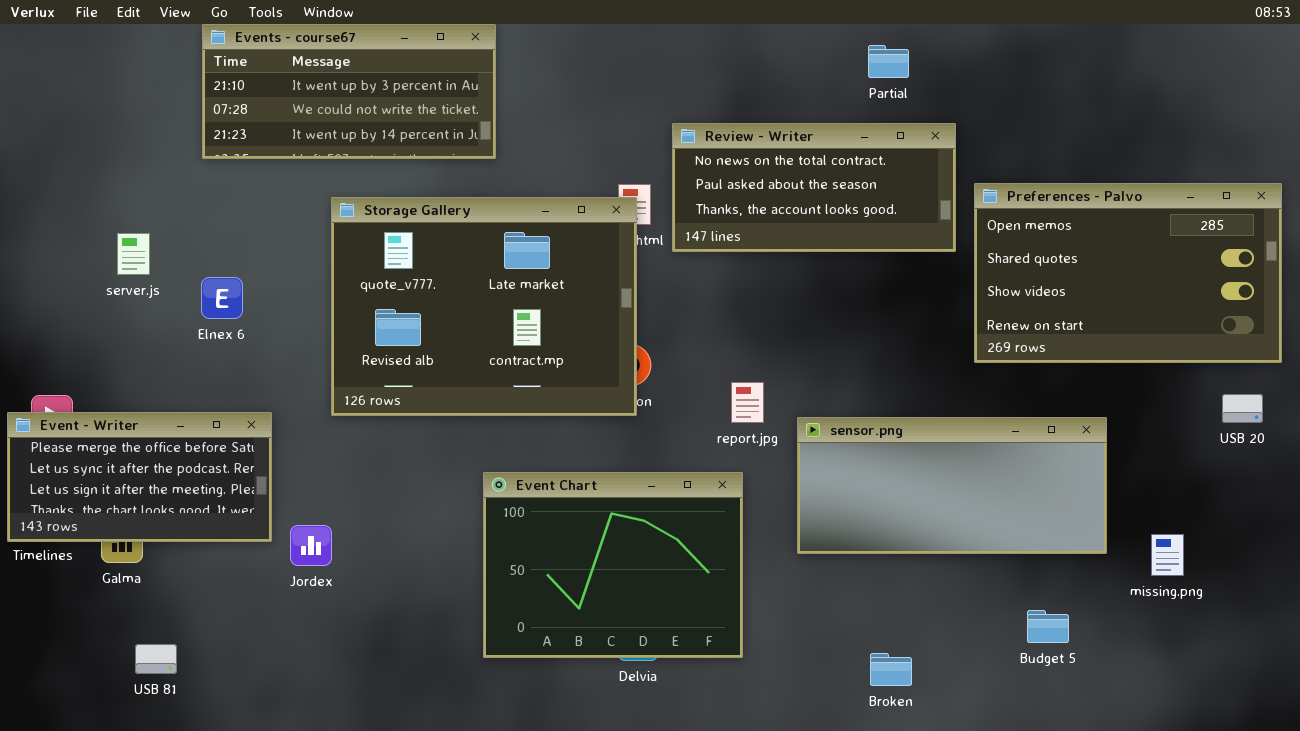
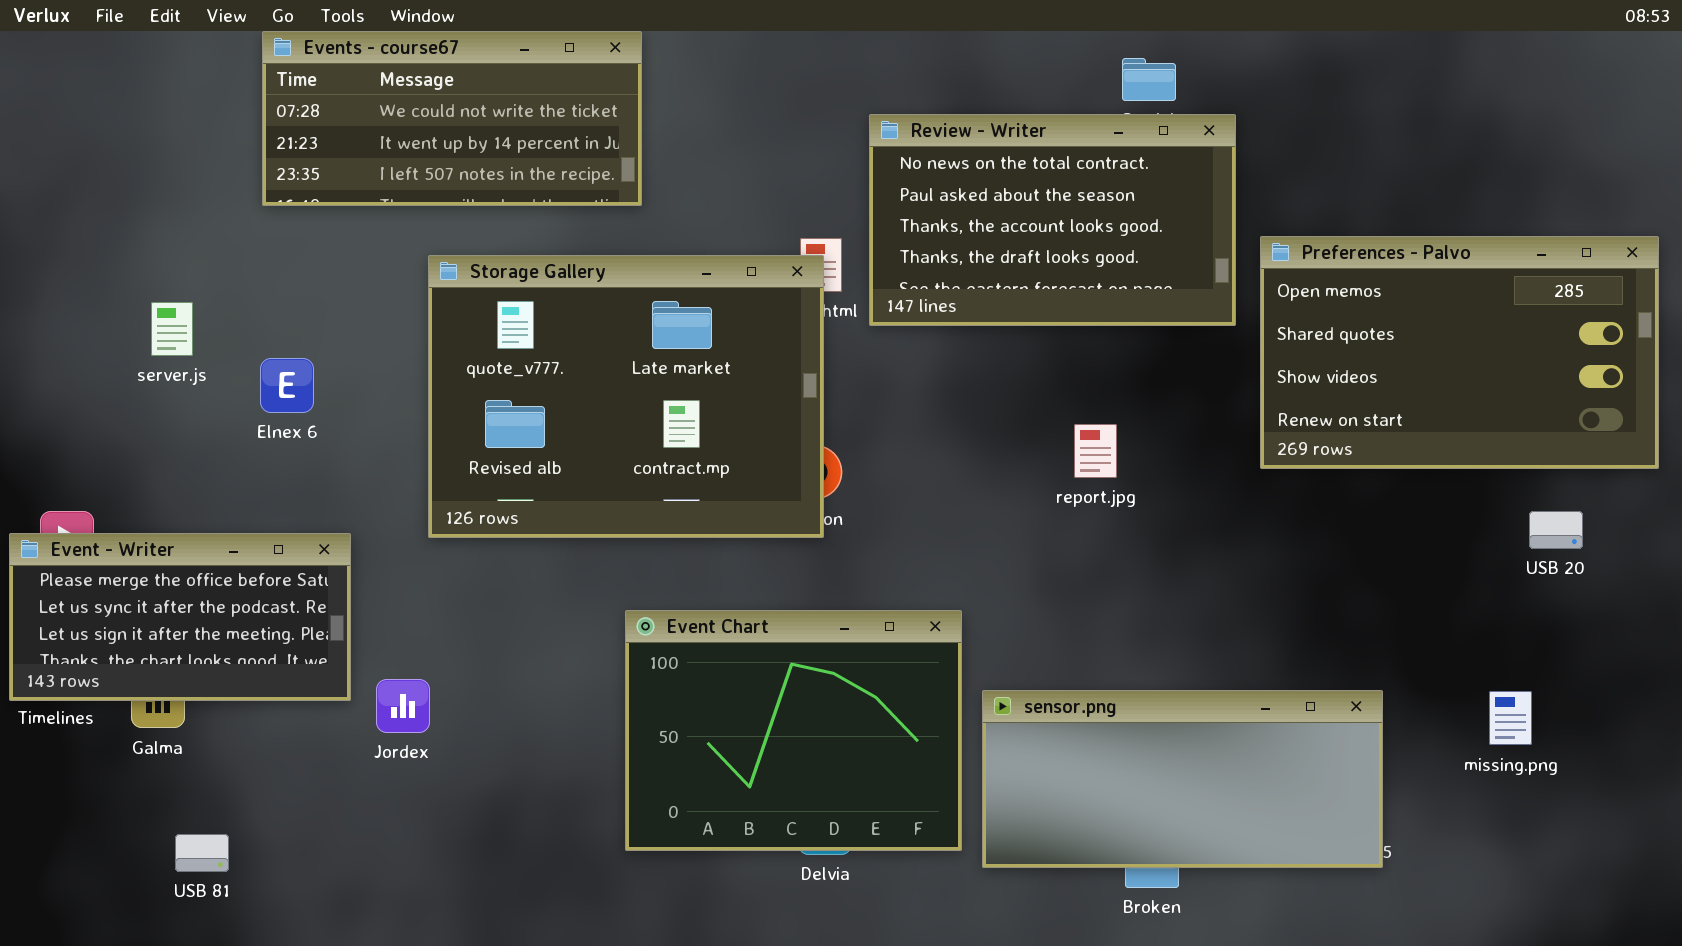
Events - course67: [202,24,496,159] -> [262,31,642,206], scrolled down 1 row
Review - Writer: [672,123,956,252] -> [869,114,1236,326], resized
report.jpg: [731,382,764,423] -> [1074,424,1117,478], moved
USB 20: [1222,394,1263,423] -> [1529,511,1583,549], moved
sensor.png: [797,417,1107,554] -> [982,690,1383,868], moved

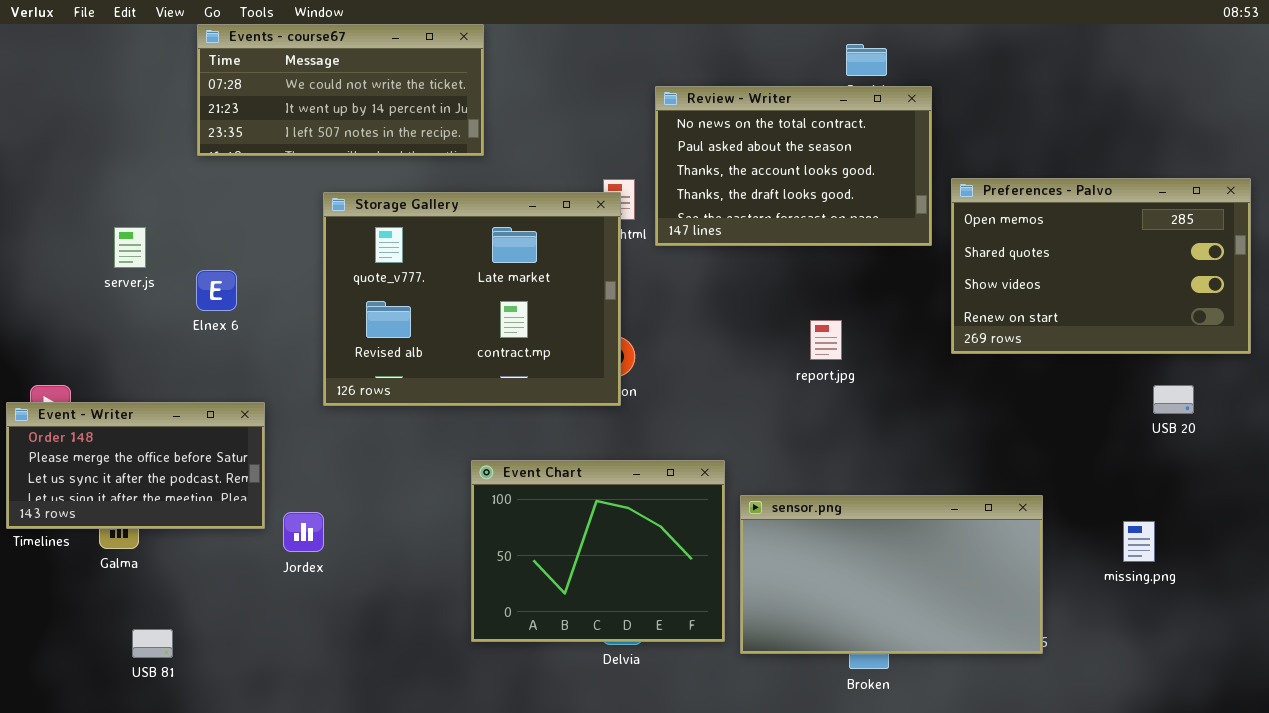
Event - Writer: [9,533,351,701] -> [6,402,265,529], scrolled up 1 row
sensor.png: [982,690,1383,868] -> [740,495,1043,654], resized

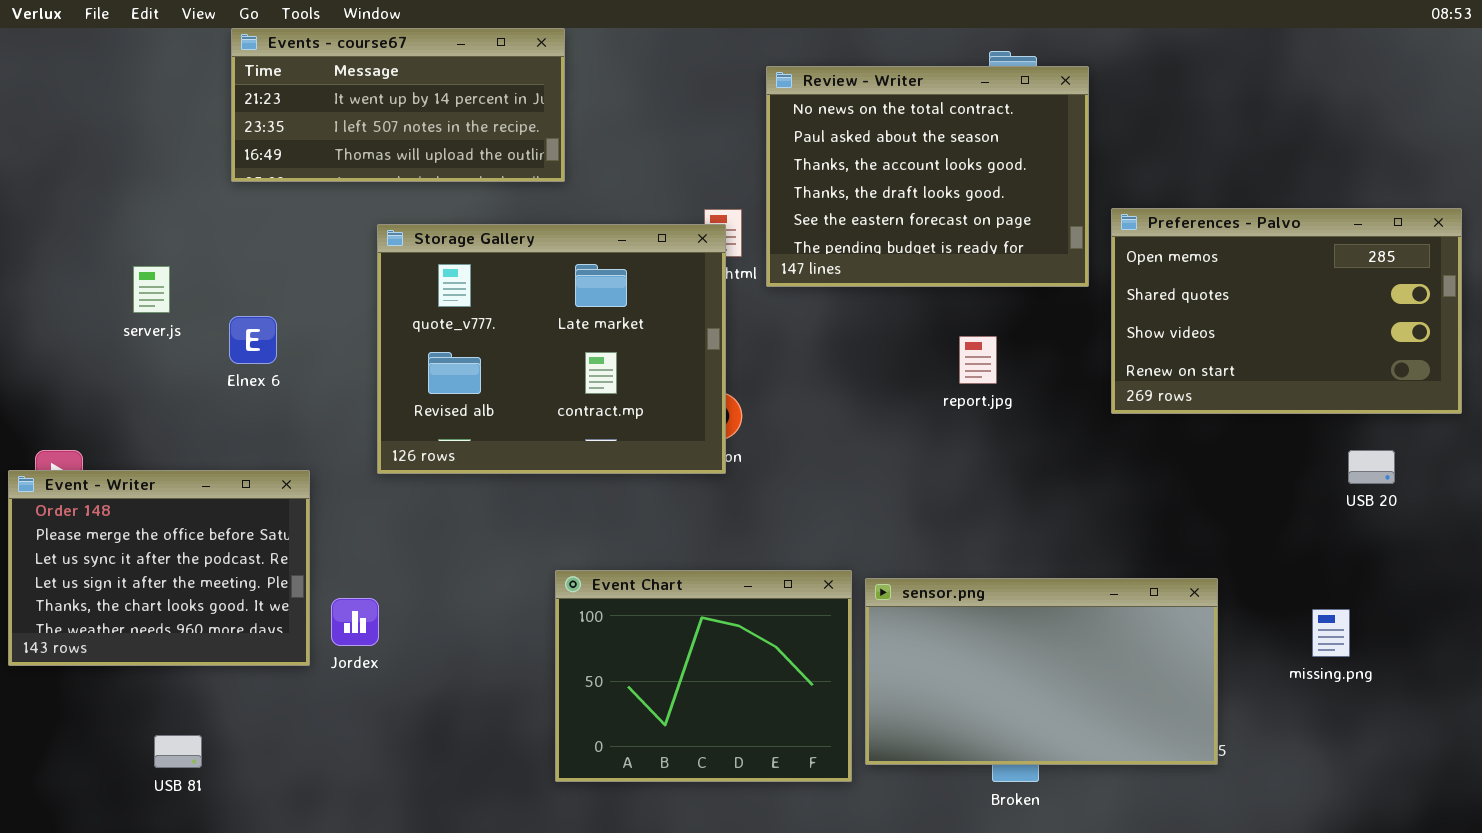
Events - course67: [197,24,484,156] -> [231,28,565,182], scrolled down 1 row
Review - Writer: [655,86,932,246] -> [766,66,1089,287], resized
report.jpg: [810,320,842,360] -> [959,336,997,384], moved
Event - Writer: [6,402,265,529] -> [8,470,310,666], resized
Event Chart: [471,460,725,642] -> [555,570,852,782], moved

